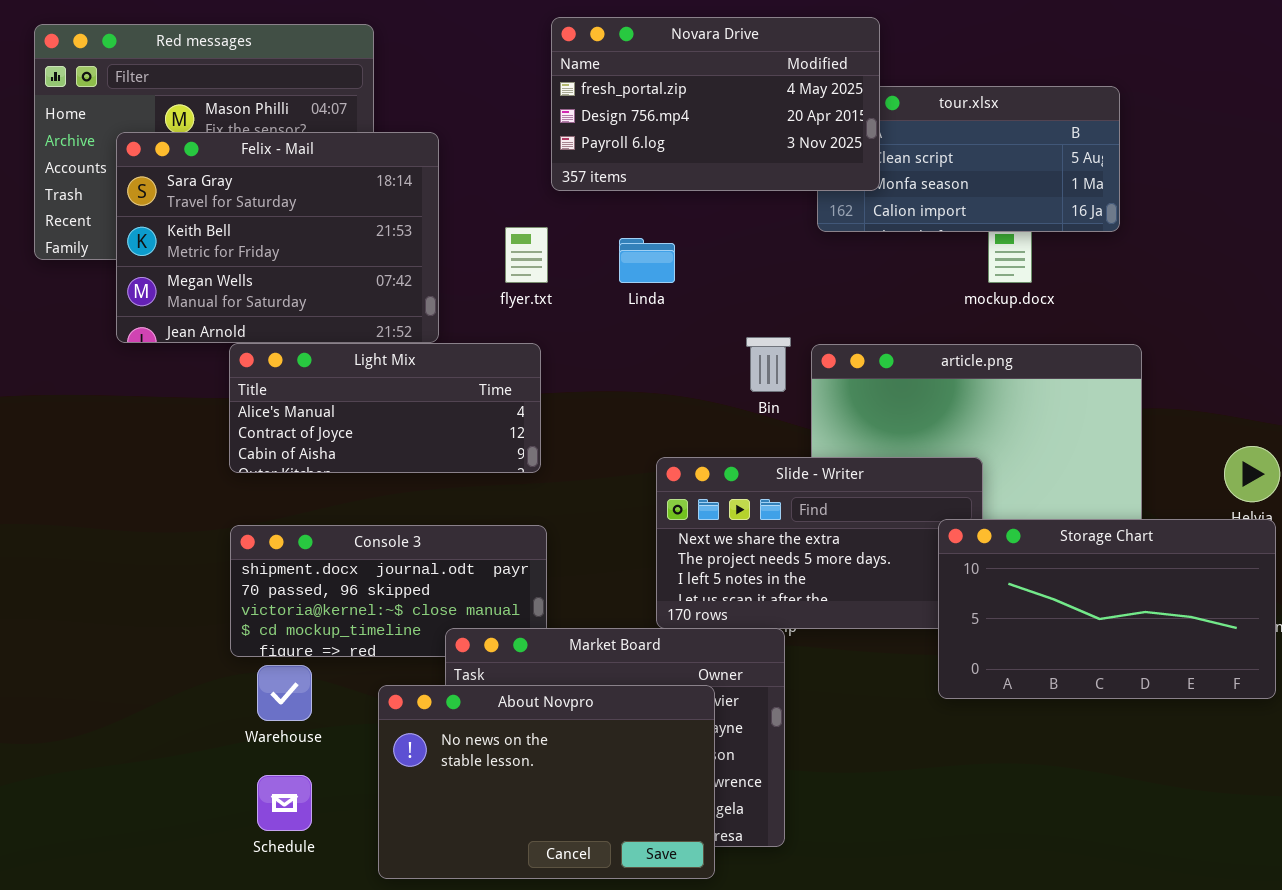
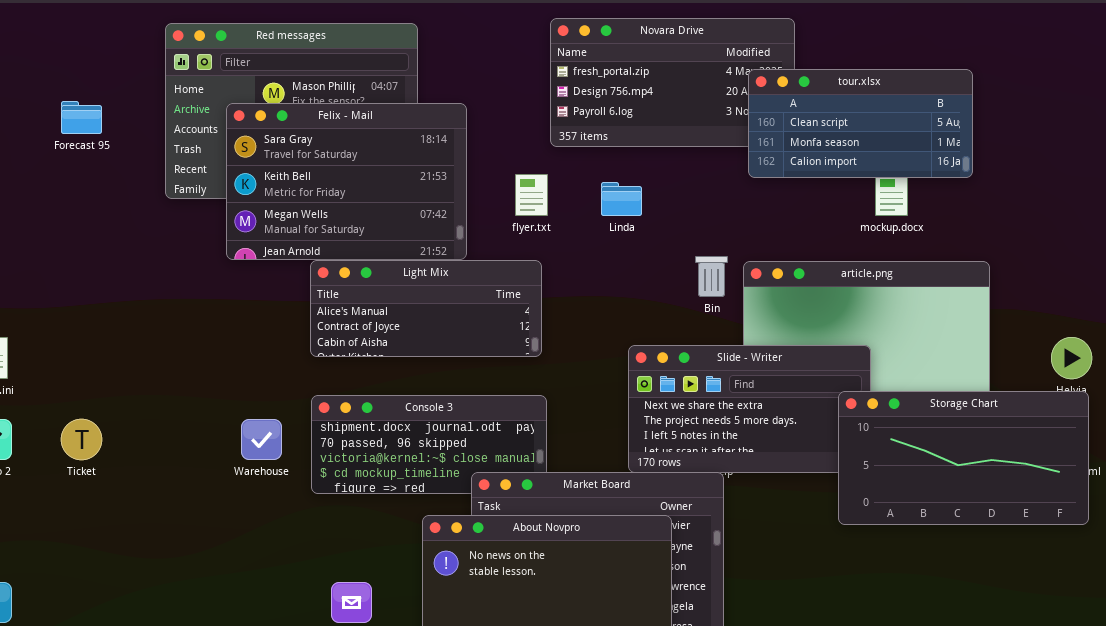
tour.xlsx: [817,86,1120,232] -> [748,69,973,178], raised
Warehouse: [257,665,312,721] -> [241,419,282,460], moved

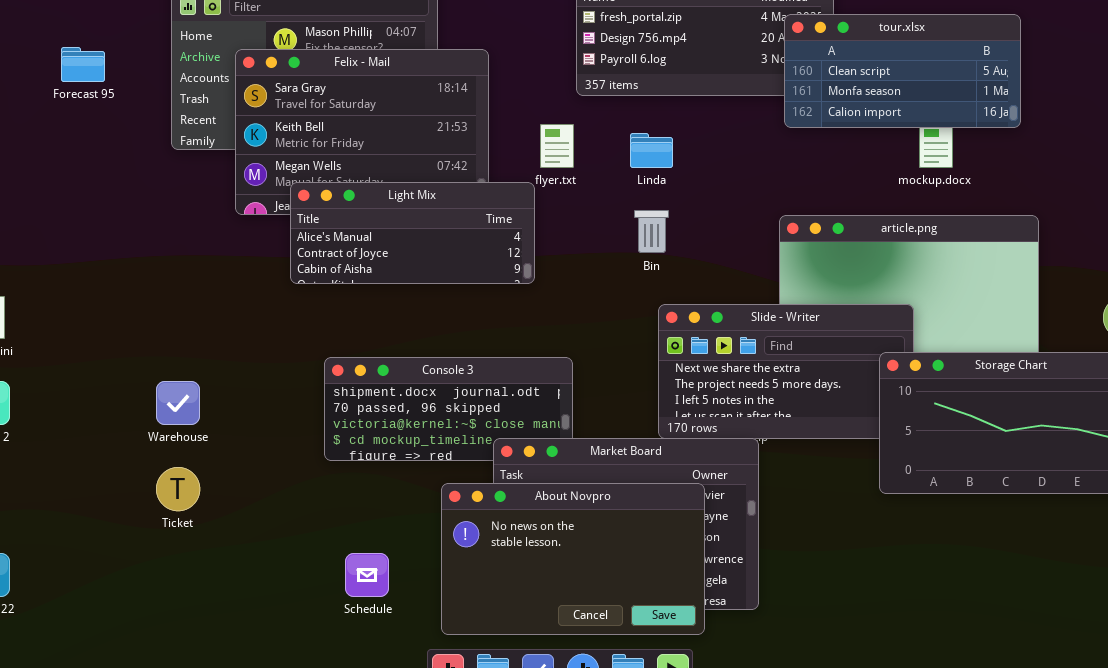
Bin: [695,256,728,297] -> [634,210,669,253], moved
Light Mix: [310,260,542,357] -> [290,182,535,284], moved
Ticket: [61,419,102,460] -> [156,467,200,511], moved
Warehouse: [241,419,282,460] -> [156,381,200,425], moved

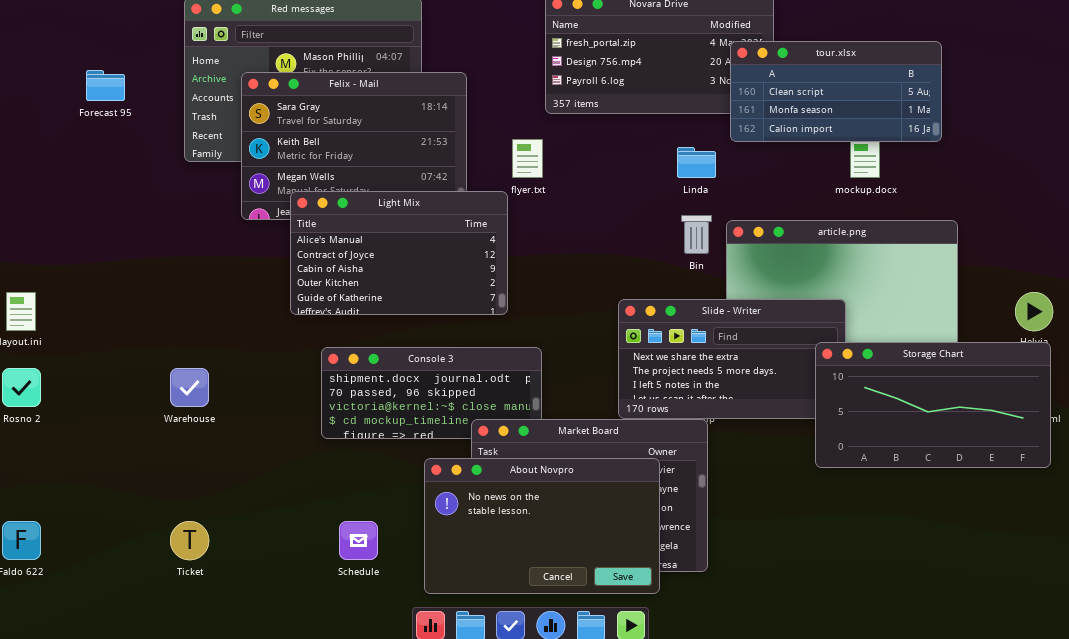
Linda: [630,133,673,168] -> [677,147,716,178], moved
Light Mix: [290,182,535,284] -> [290,191,508,315], resized
Bin: [634,210,669,253] -> [681,215,712,254], moved
Ticket: [156,467,200,511] -> [170,521,209,560], moved

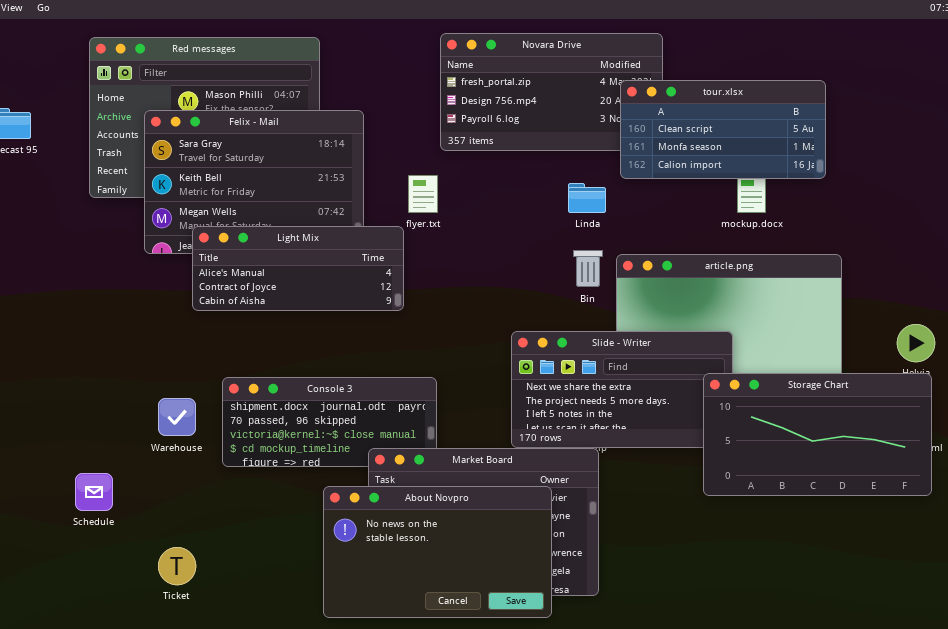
Light Mix: [290,191,508,315] -> [192,226,404,311], resized
Warehouse: [170,368,209,407] -> [158,398,196,436], moved
Ticket: [170,521,209,560] -> [158,547,196,585], moved
Schedule: [339,521,378,560] -> [75,473,113,511], moved

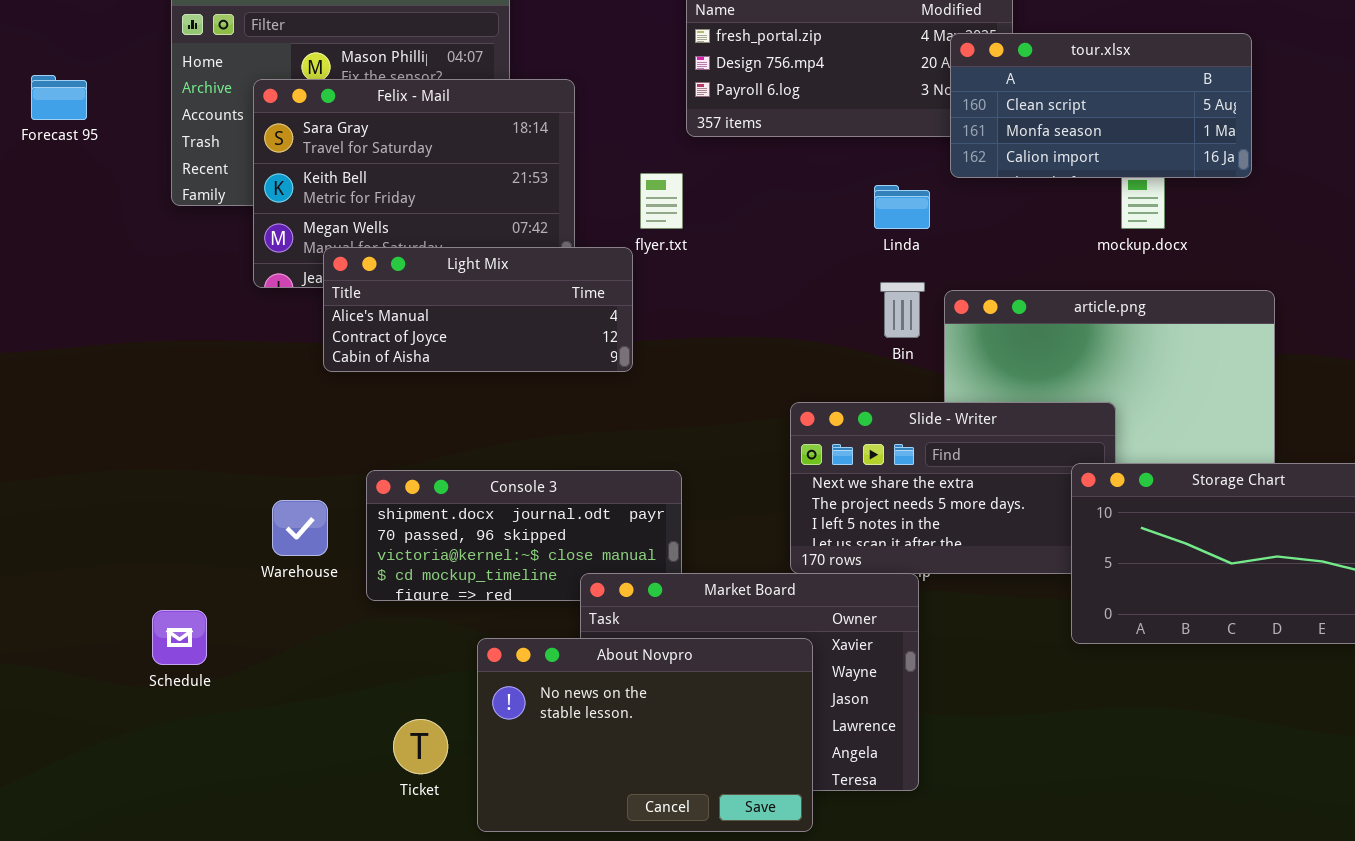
About Novpro: [323,486,552,618] -> [477,638,813,832], moved
Ticket: [158,547,196,585] -> [393,719,448,774], moved

